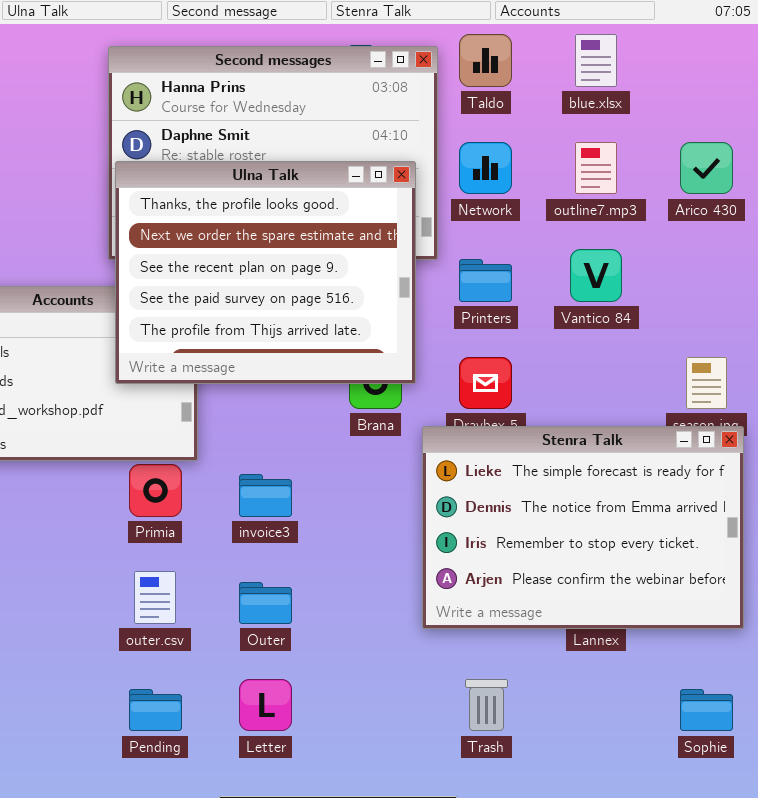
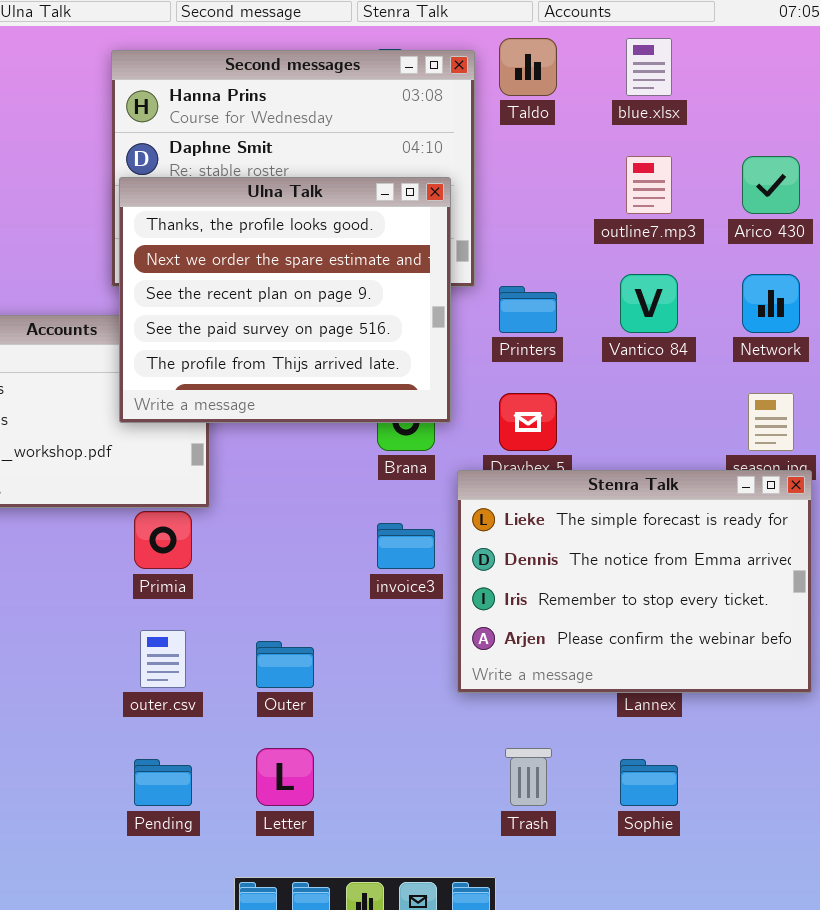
Network: [459,142,512,194] -> [742,274,800,333], moved
invoice3: [239,474,292,517] -> [377,523,435,569], moved
Sophie: [680,689,733,731] -> [620,759,678,806], moved

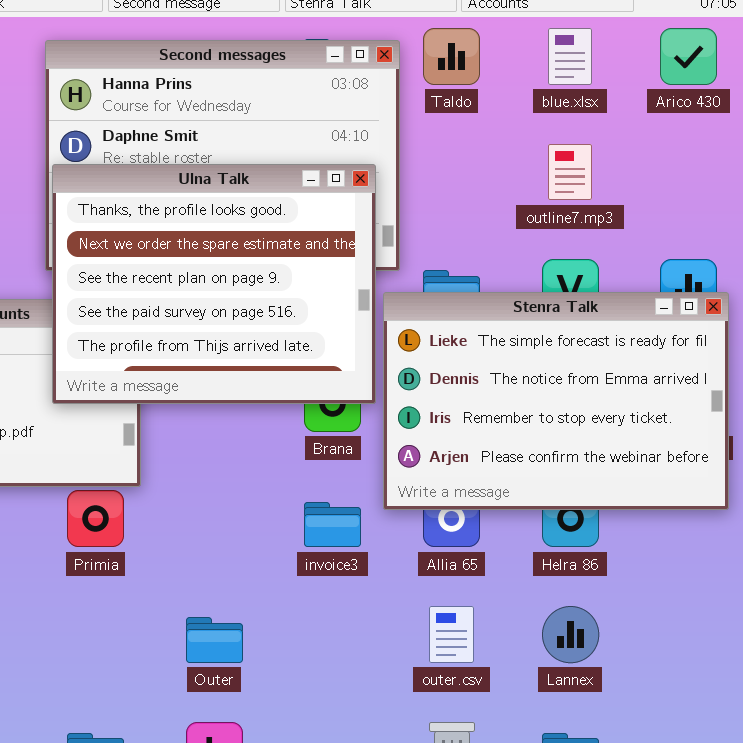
Arico 430: [742,156,800,214] -> [660,28,717,85], moved
Stenra Talk: [457,470,812,693] -> [383,292,729,510], moved
outer.csv: [140,630,186,688] -> [429,606,474,663], moved

